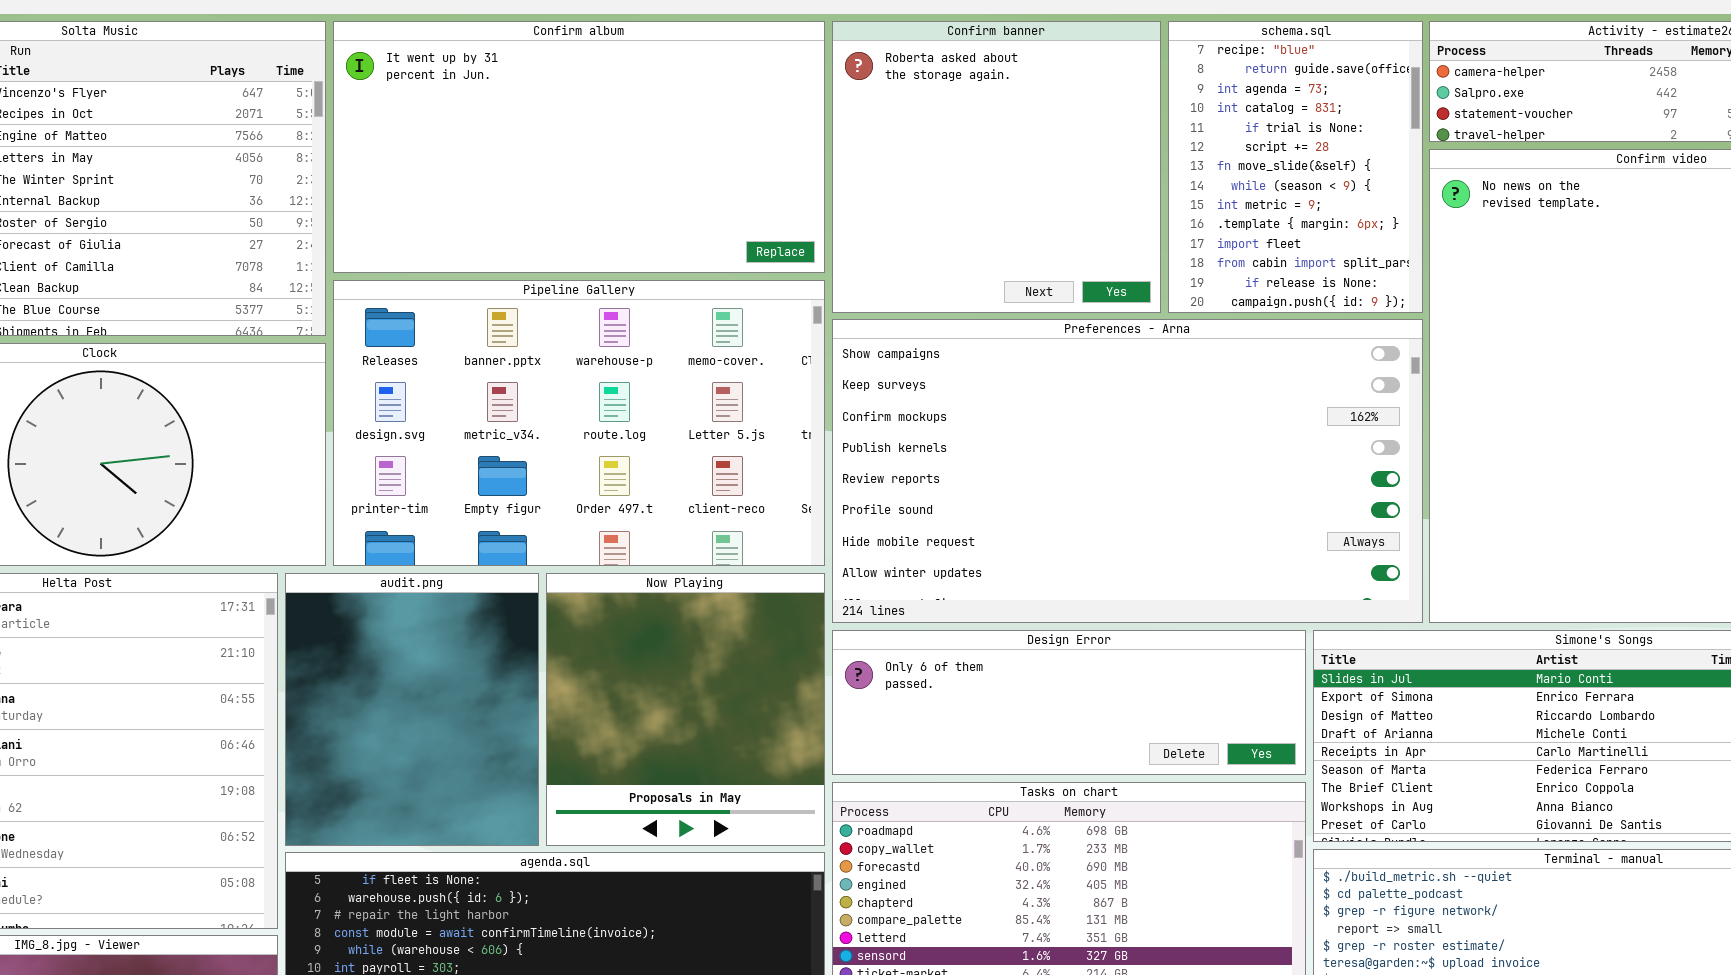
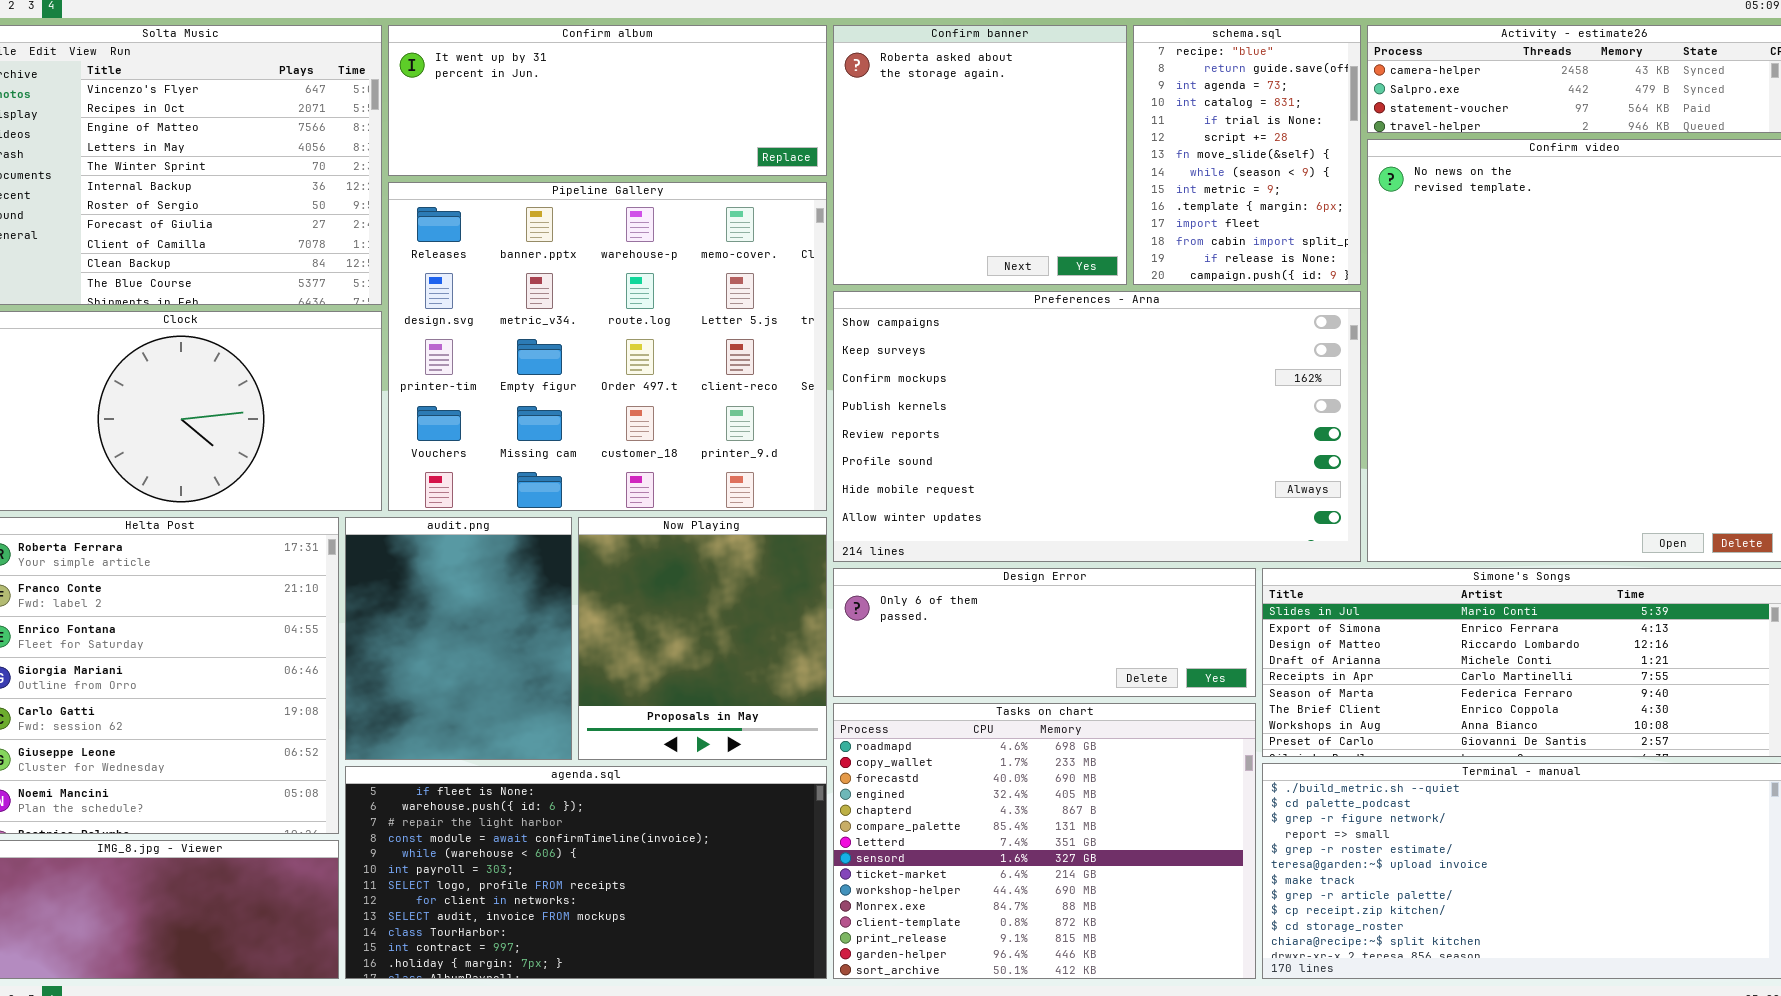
Confirm album: [333,21,825,273] -> [388,25,827,176], resized
Pipeline Gallery: [333,280,825,566] -> [388,182,827,511], resized

